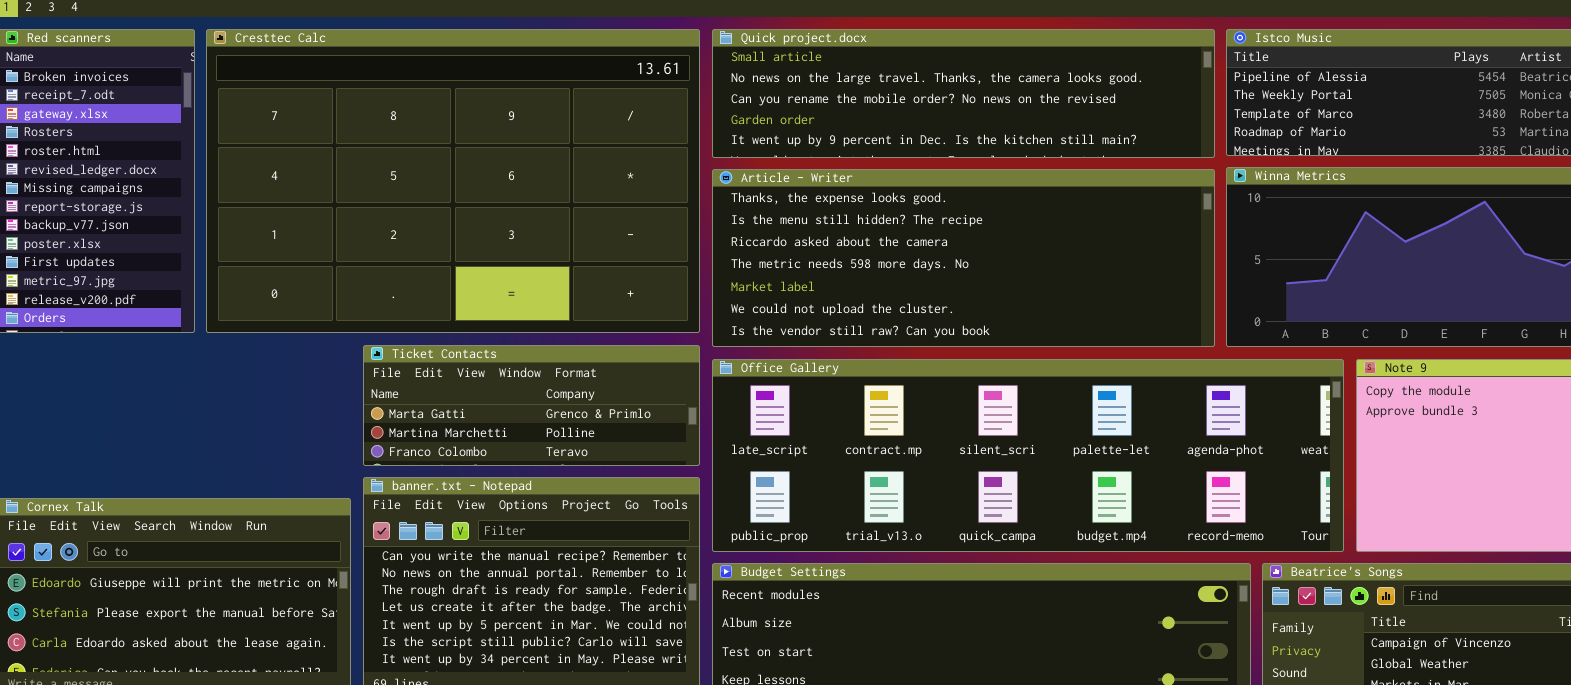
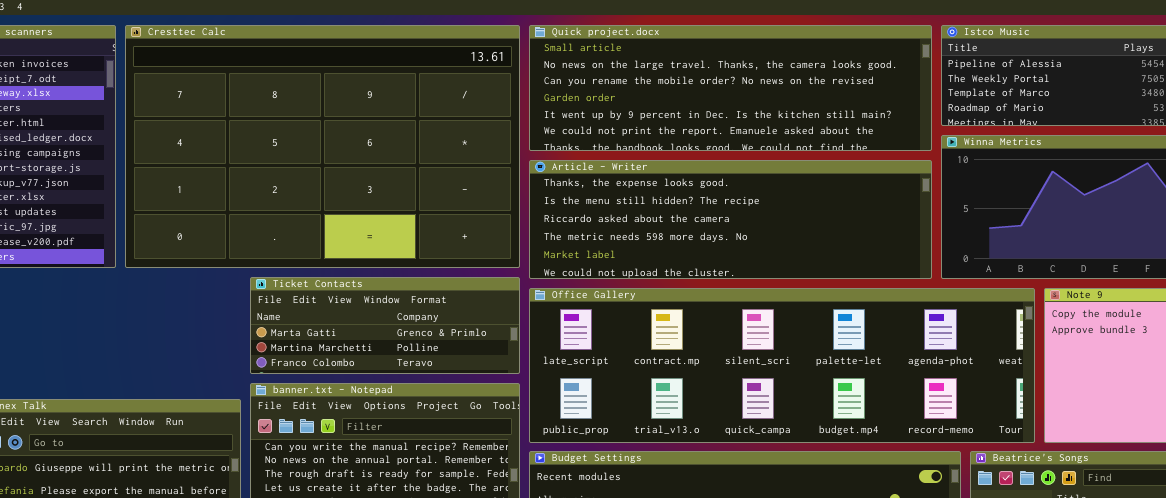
Quick project.docx: [712,29,1215,158] -> [529,25,932,151], resized
Article - Writer: [712,169,1215,347] -> [529,160,932,279], resized

